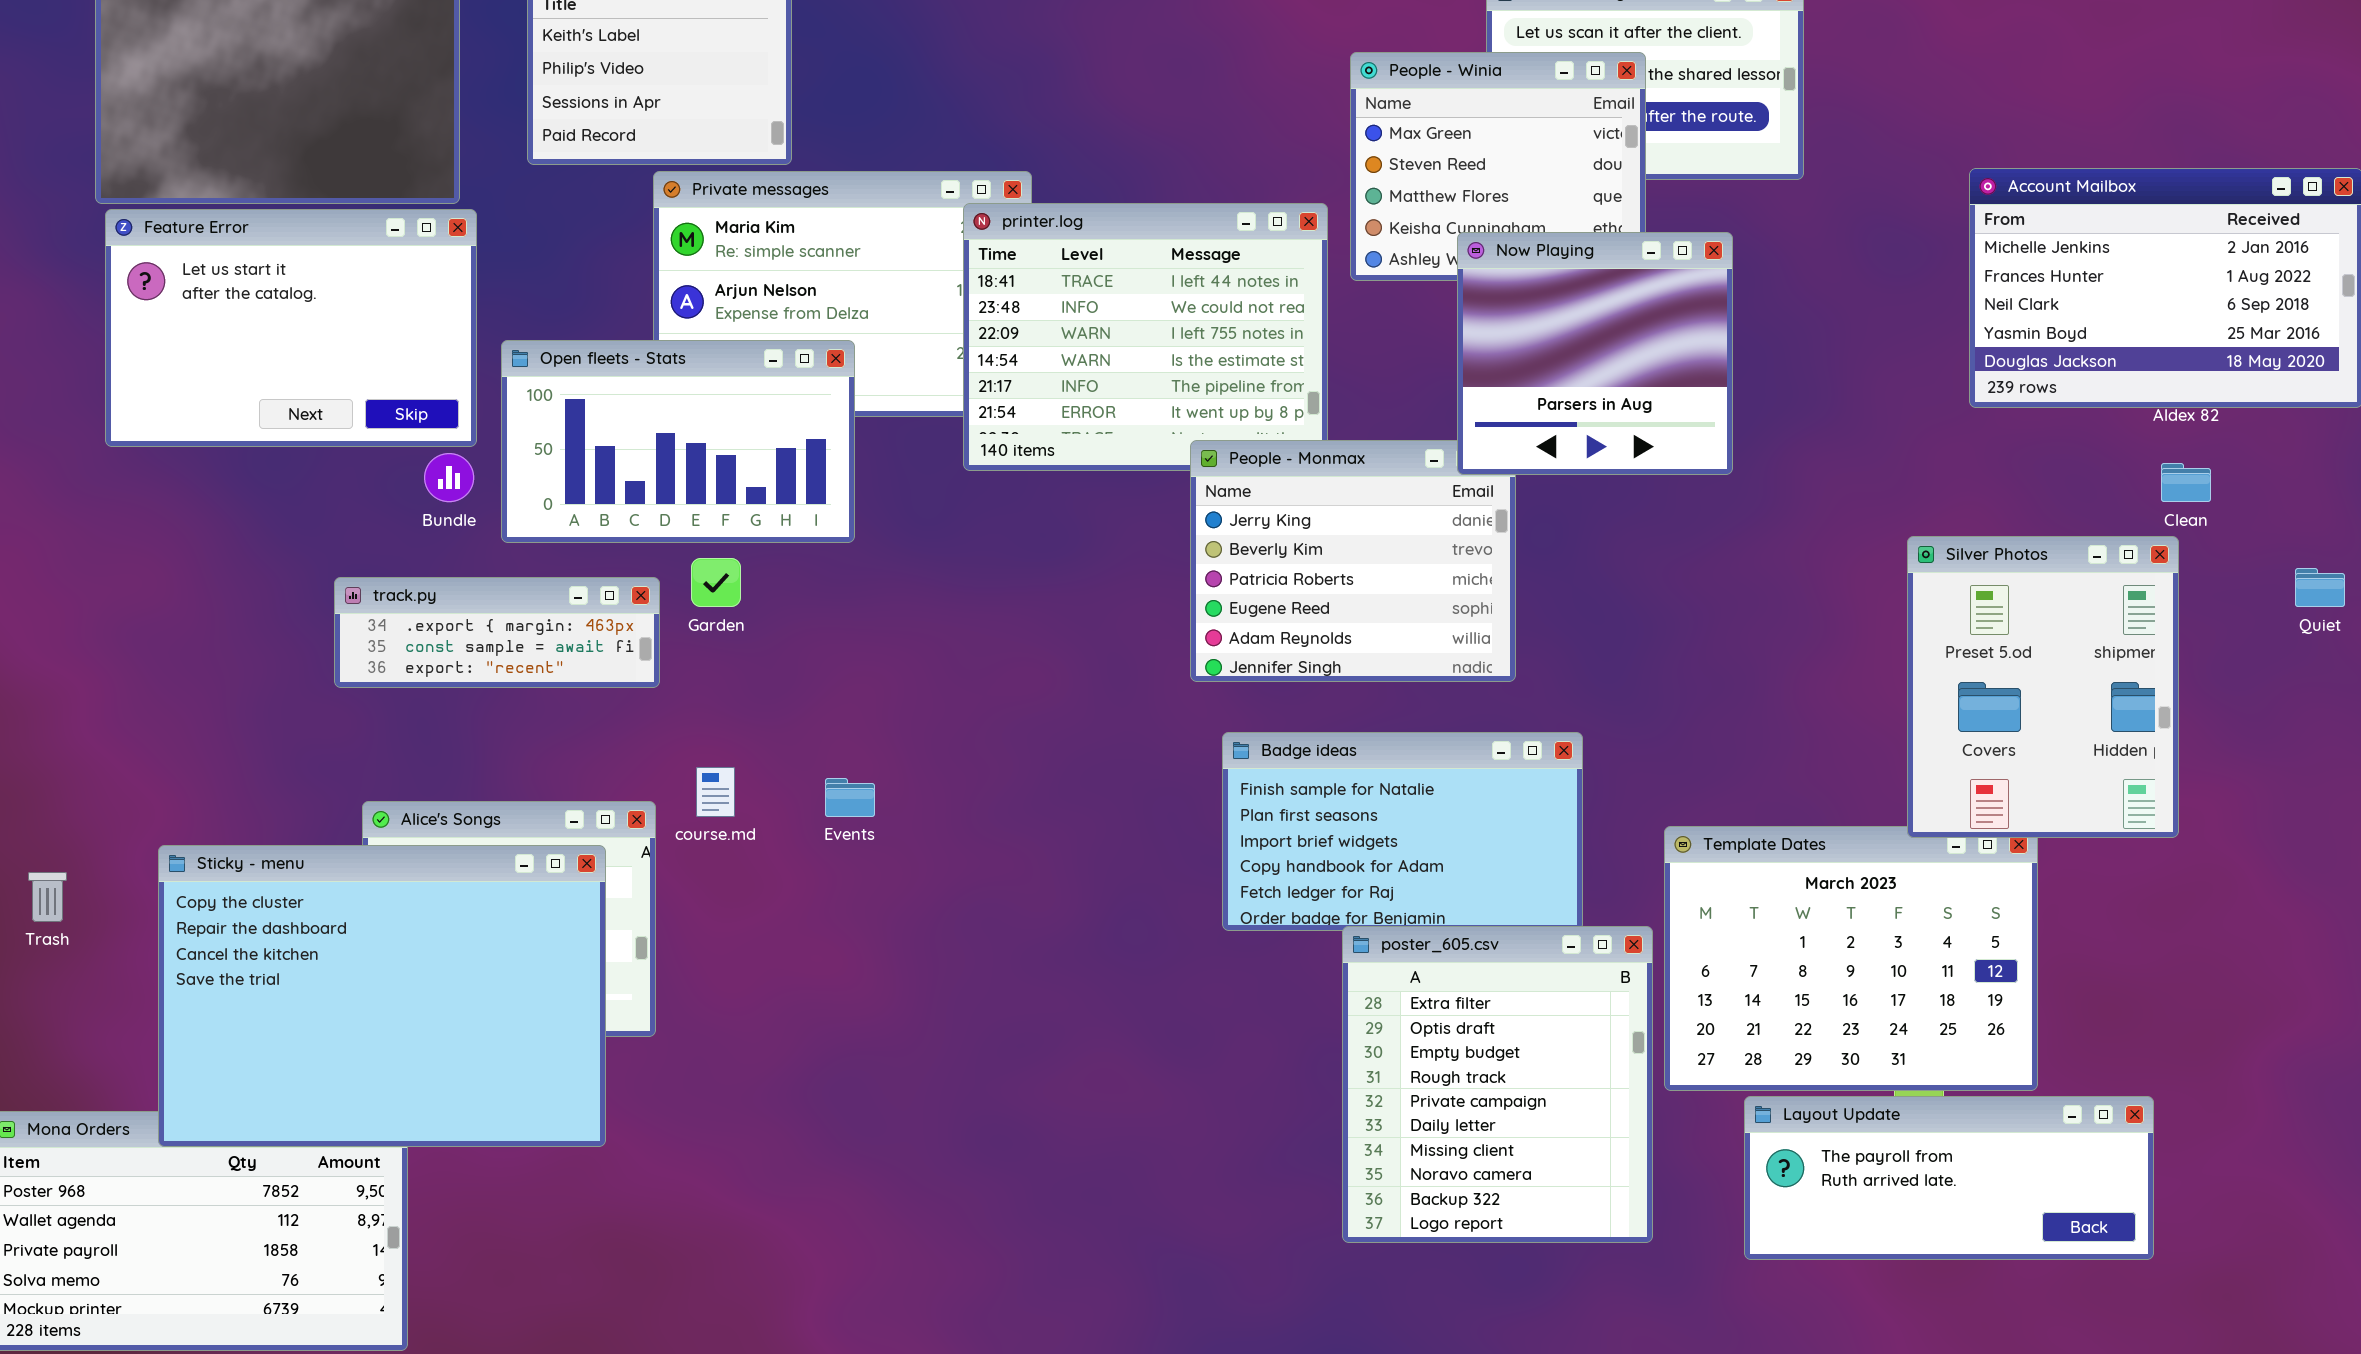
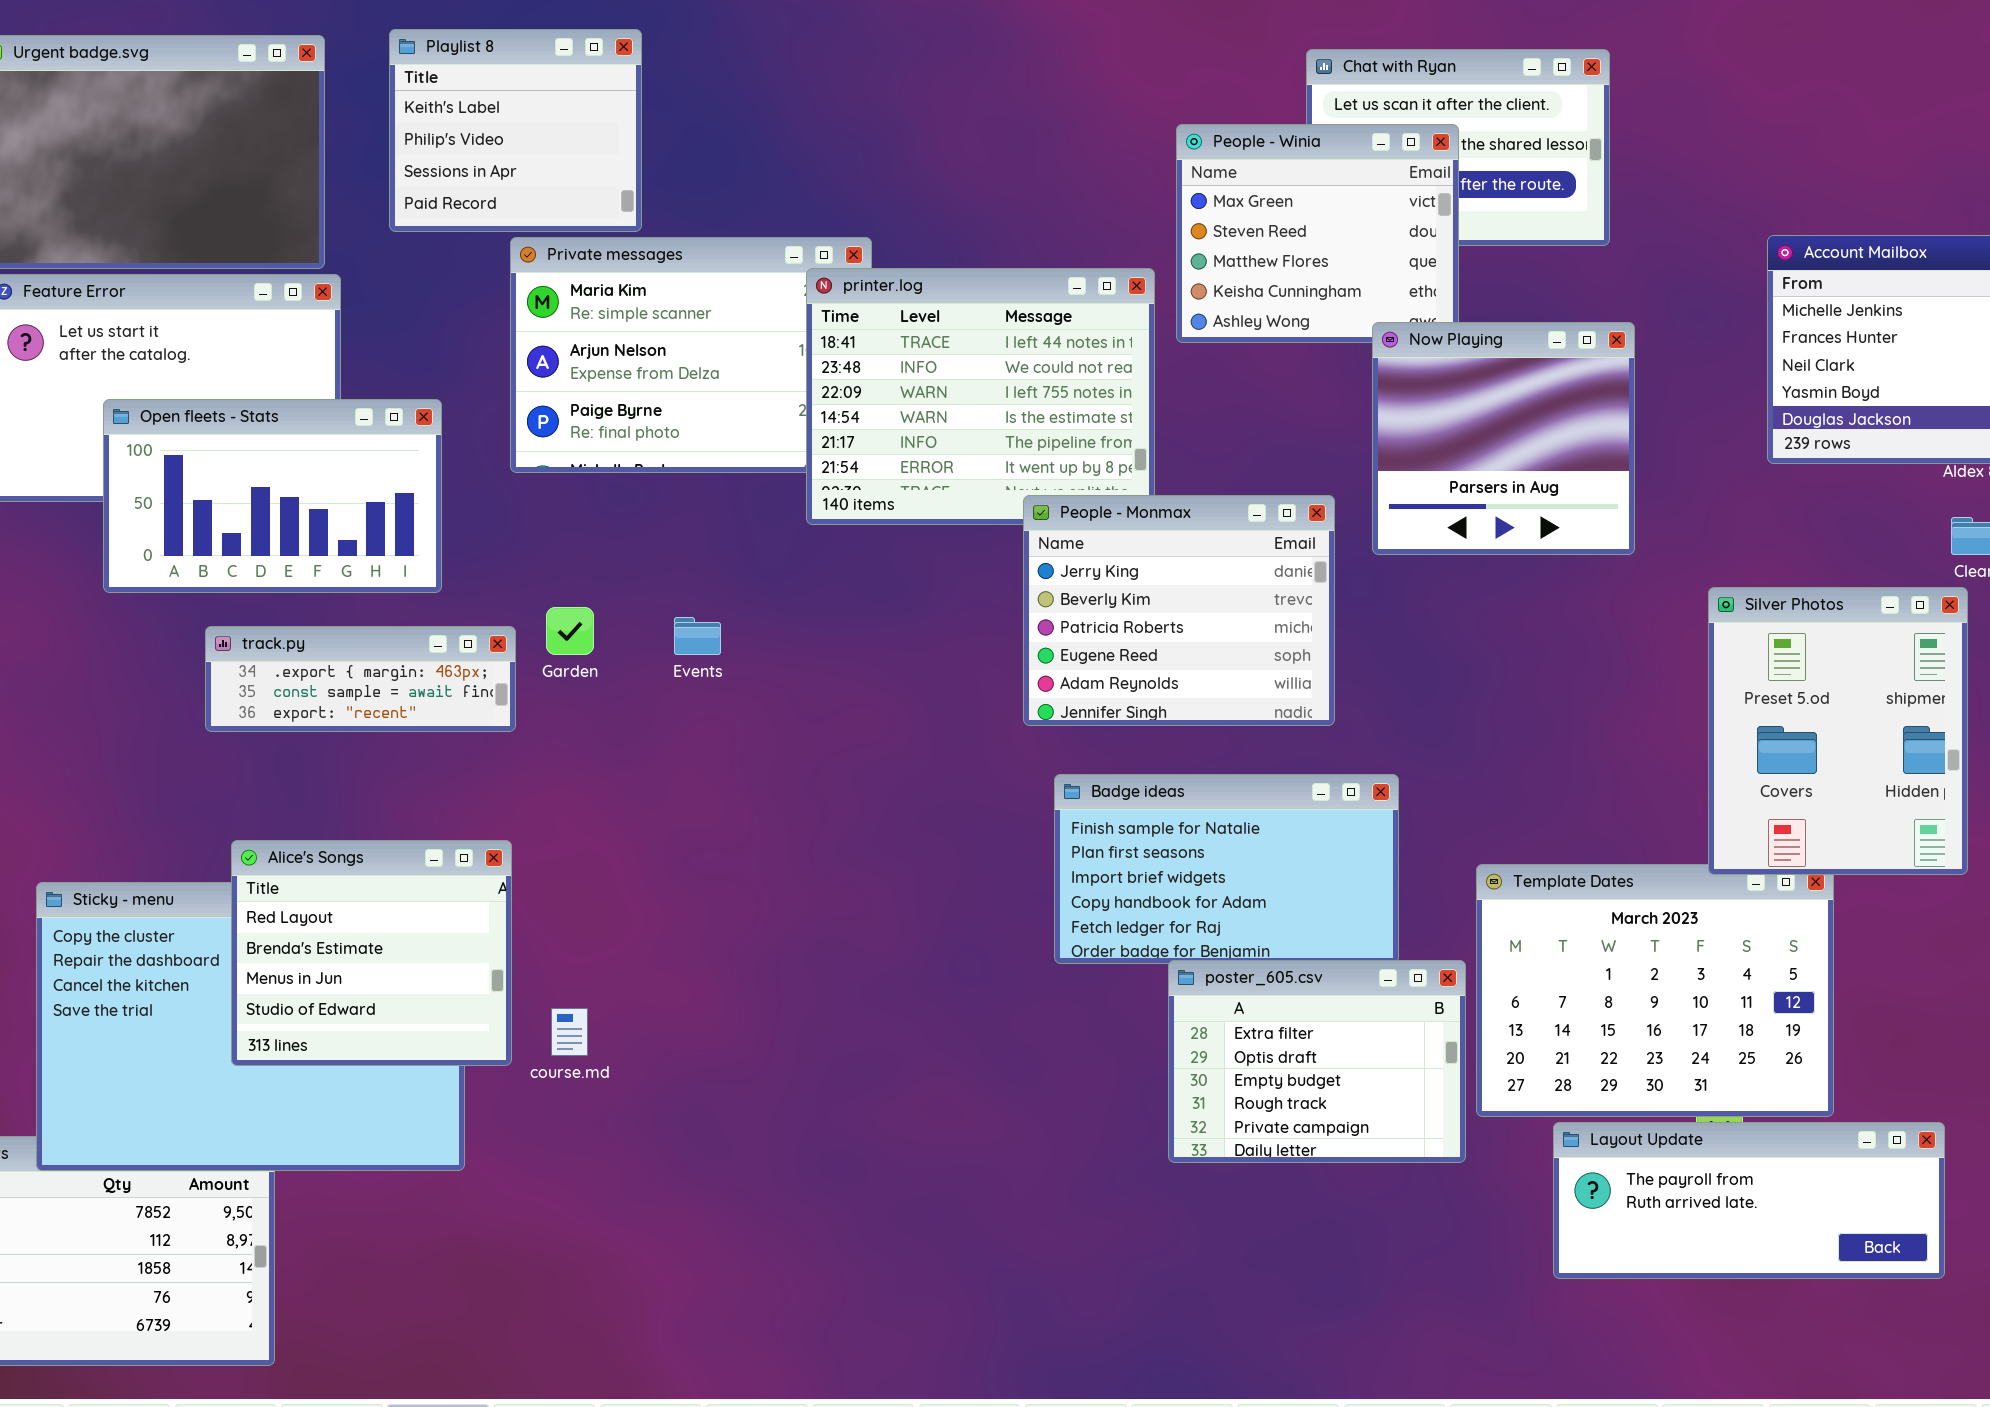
Now Playing: [1457,232,1733,475] -> [1372,322,1635,555], moved
Open fleets - Stats: [501,340,855,543] -> [103,399,442,593], moved
course.md: [696,767,735,817] -> [551,1008,588,1056], moved
Events: [825,778,875,817] -> [674,617,721,655], moved
Alice's Songs: [362,801,656,1037] -> [231,840,512,1066], raised
poster_605.csv: [1342,926,1653,1243] -> [1168,960,1466,1163], resized

